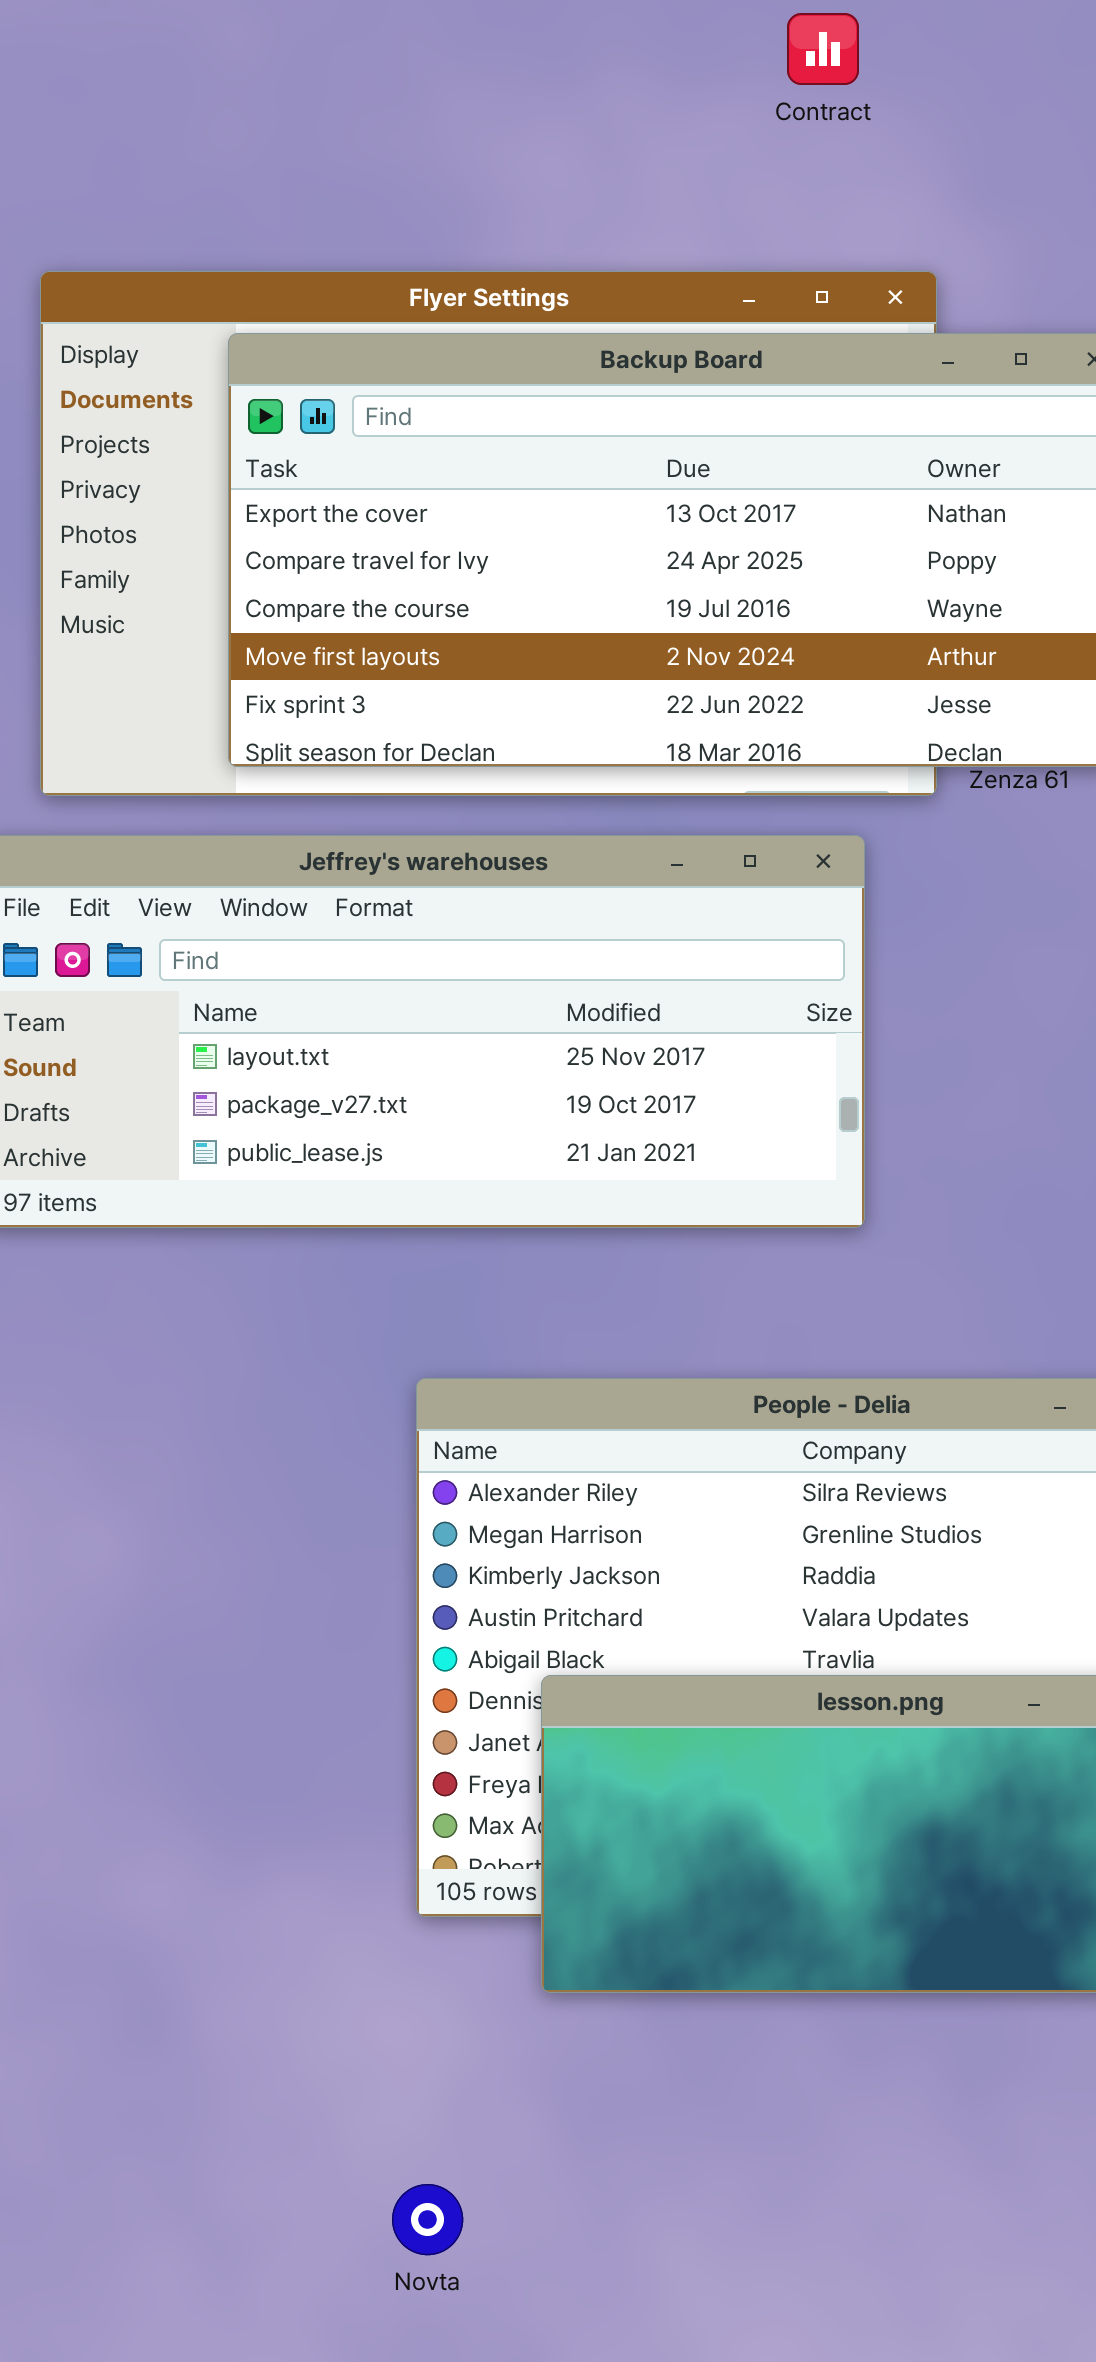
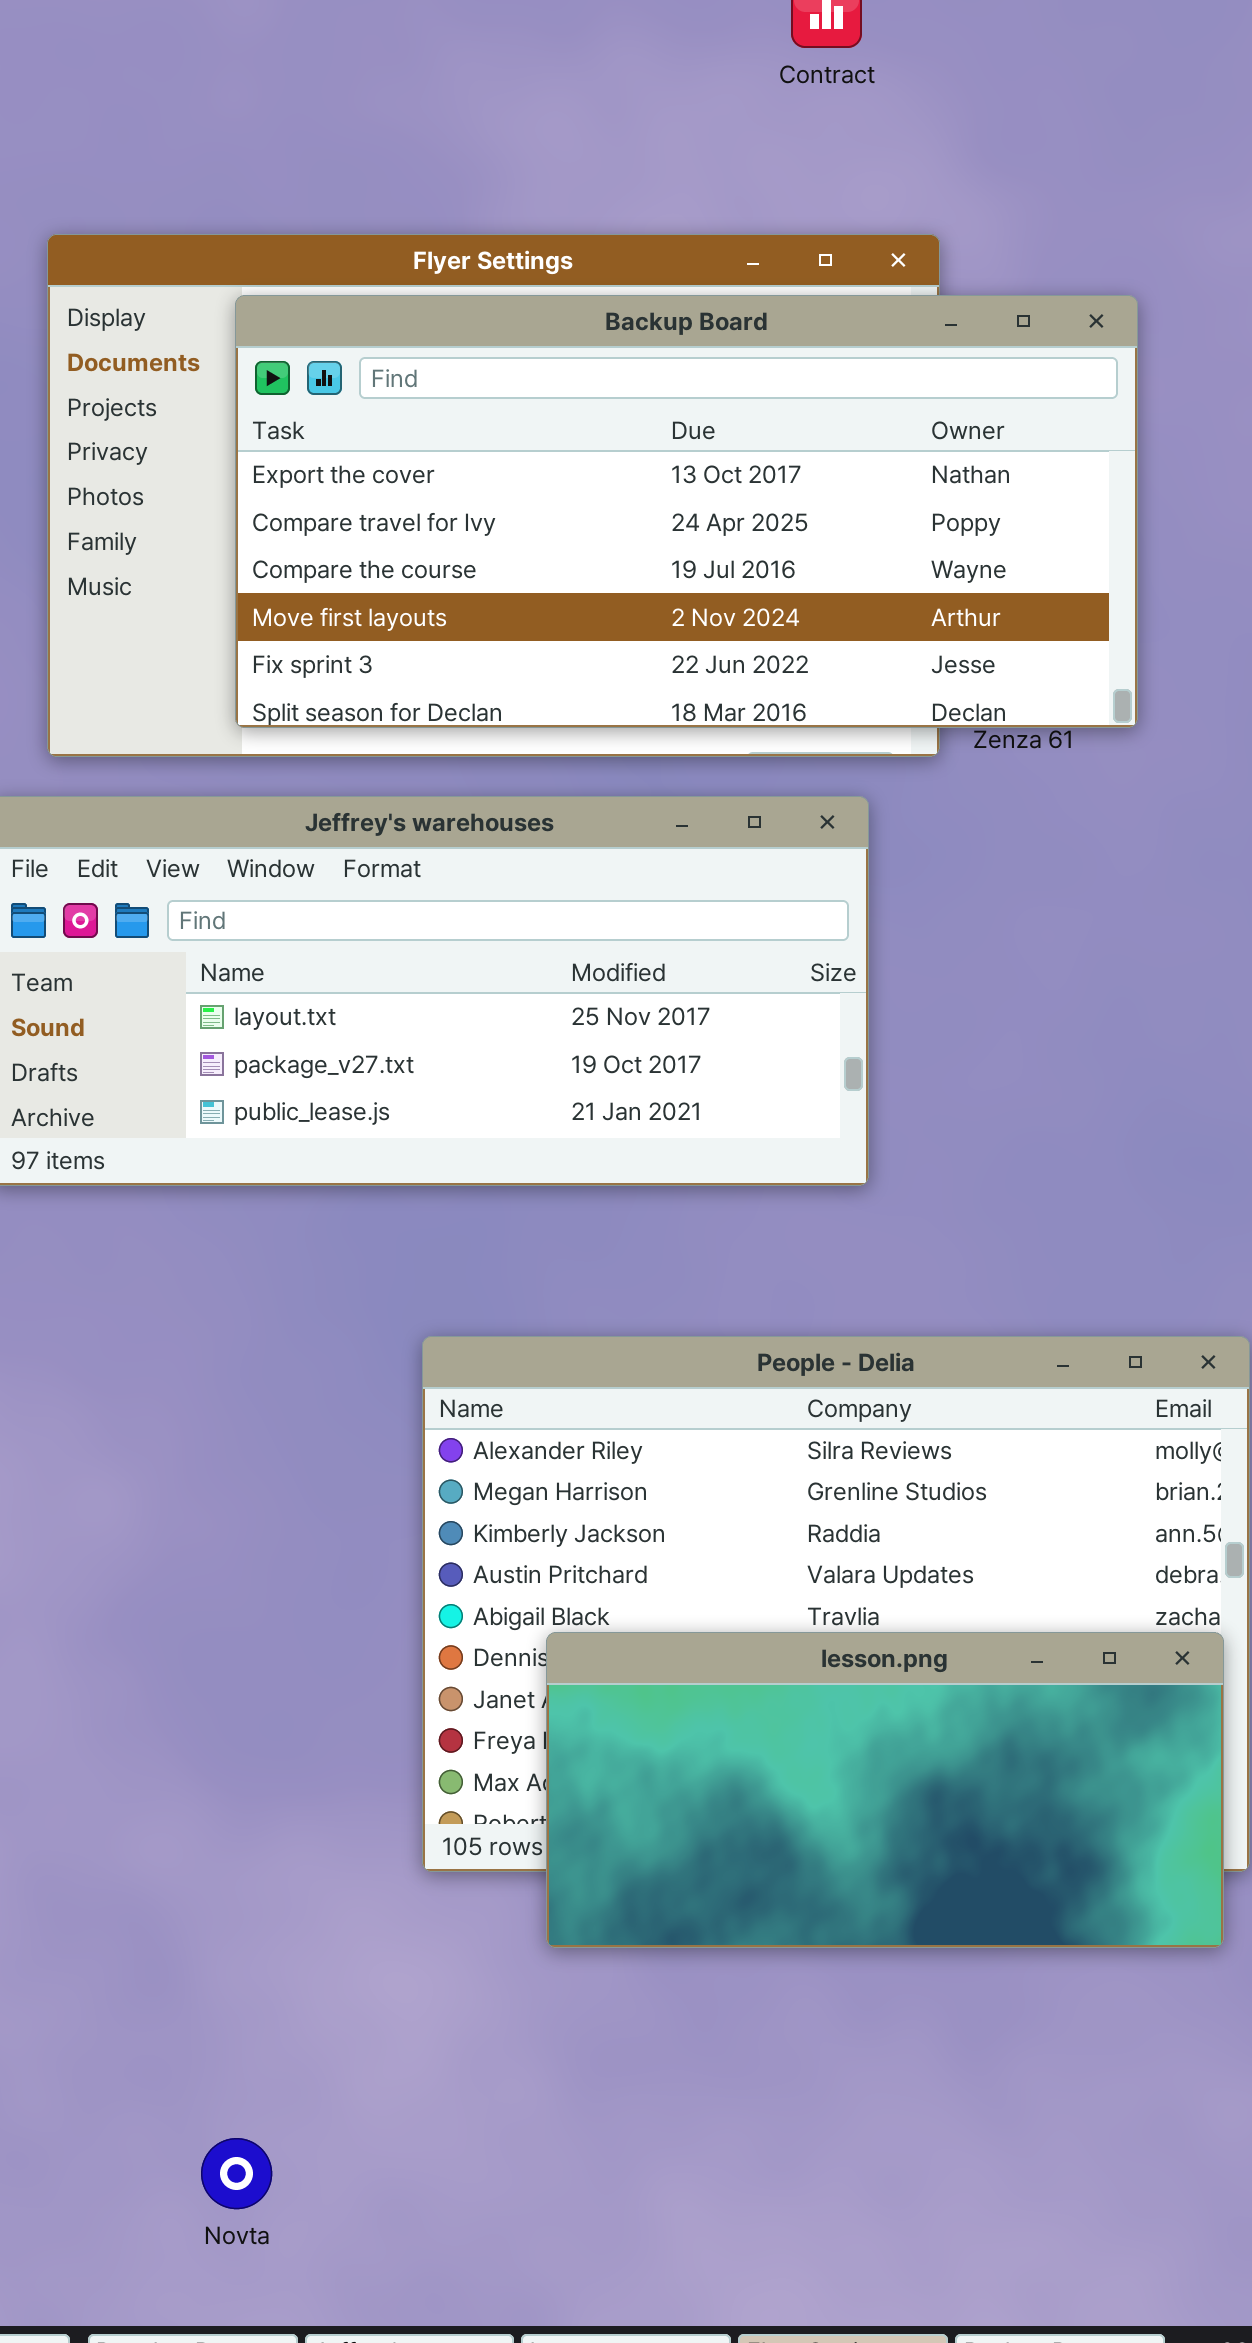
Novta: [392,2184,463,2255] -> [201,2138,272,2209], moved

